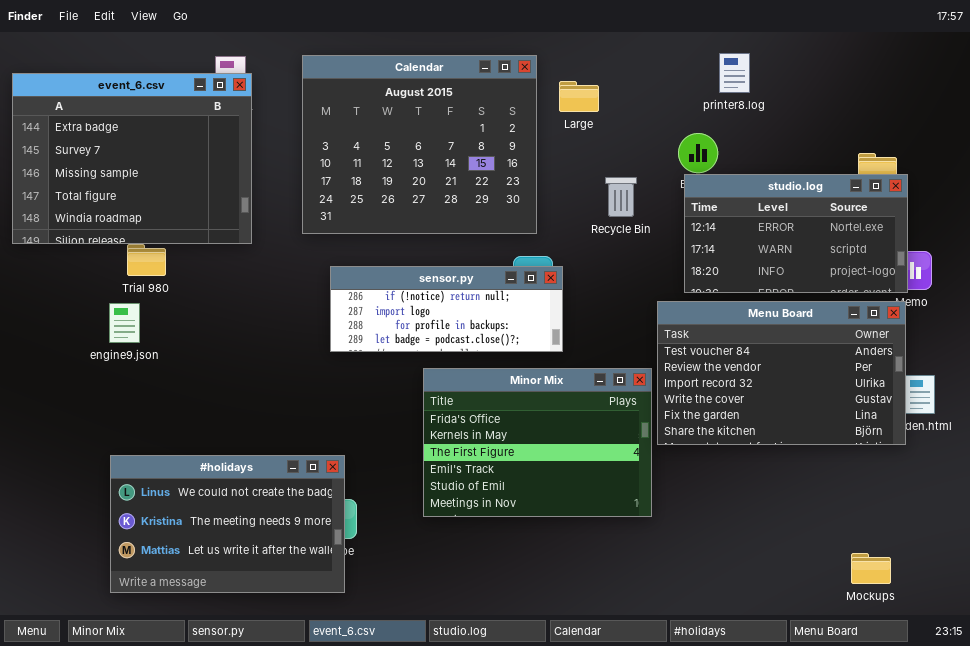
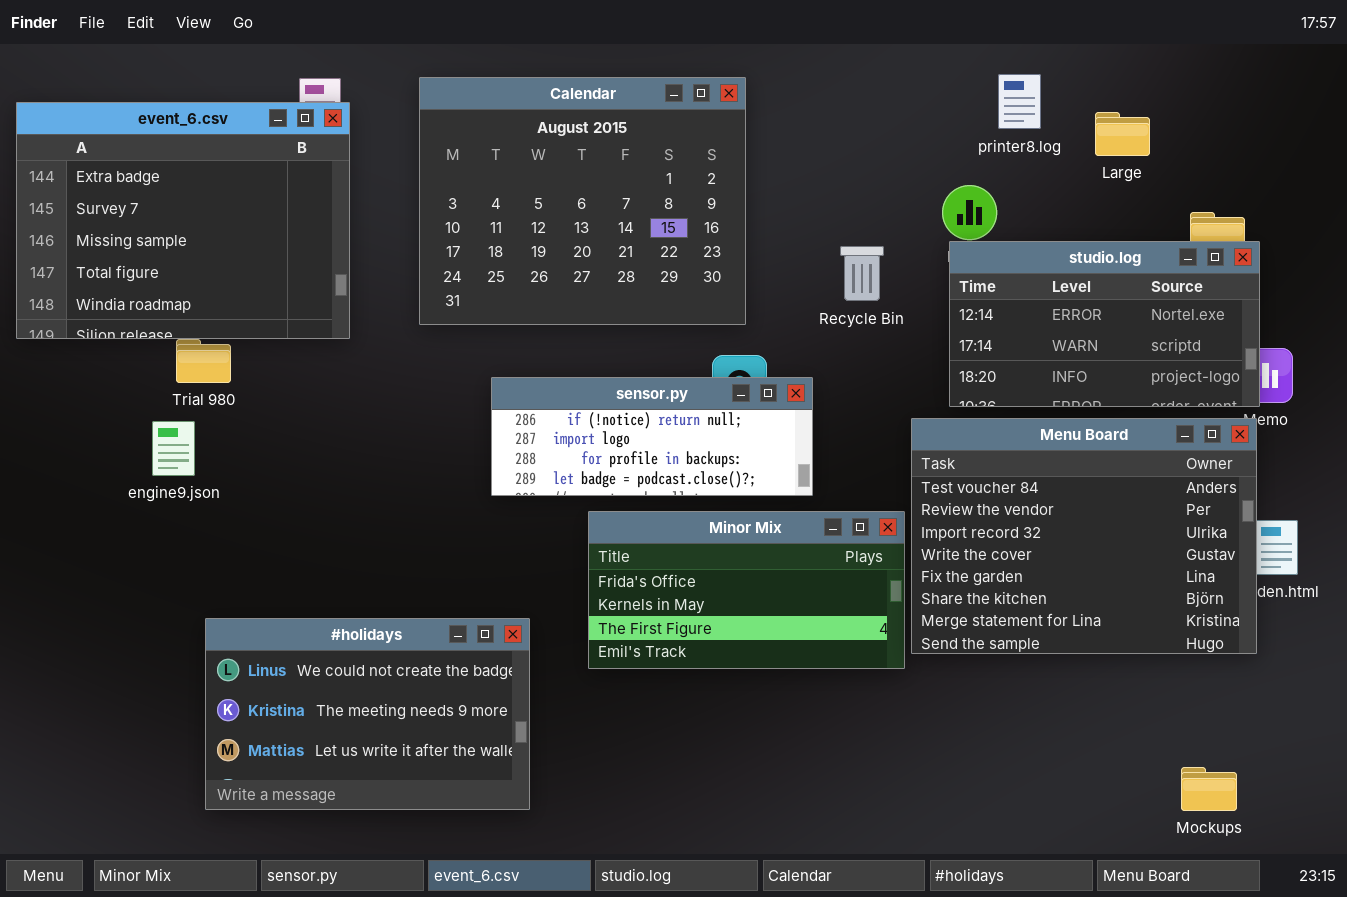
Large: [559,81,599,112] -> [1095,112,1150,156], moved
sensor.py: [330,266,563,352] -> [491,377,813,496], moved
Menu Board: [657,301,906,445] -> [911,418,1257,654], resized
Minor Mix: [423,368,652,517] -> [588,511,905,669], resized
#holidays: [110,455,345,593] -> [205,618,530,810], moved

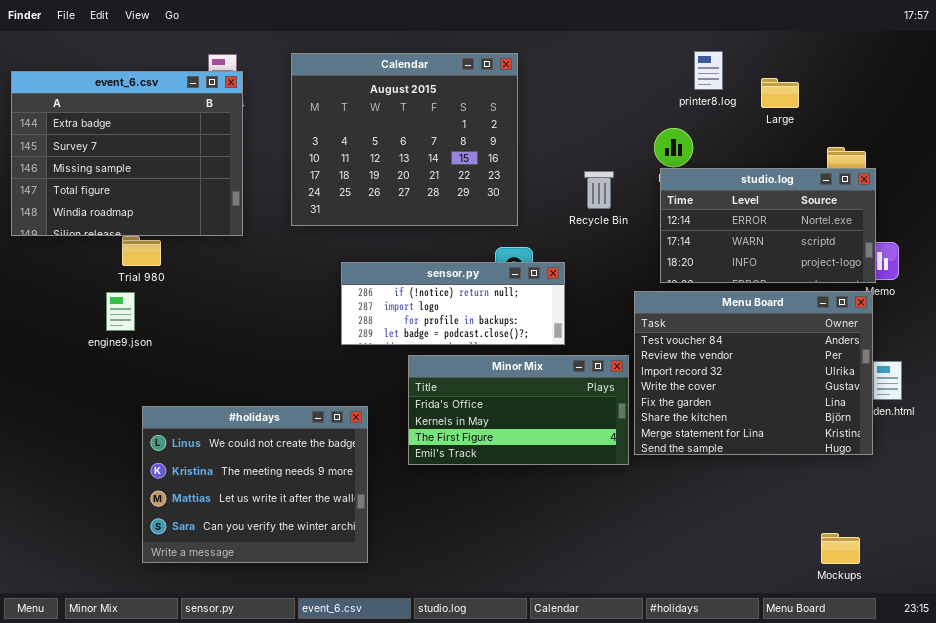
#holidays: [205,618,530,810] -> [142,406,368,563], resized

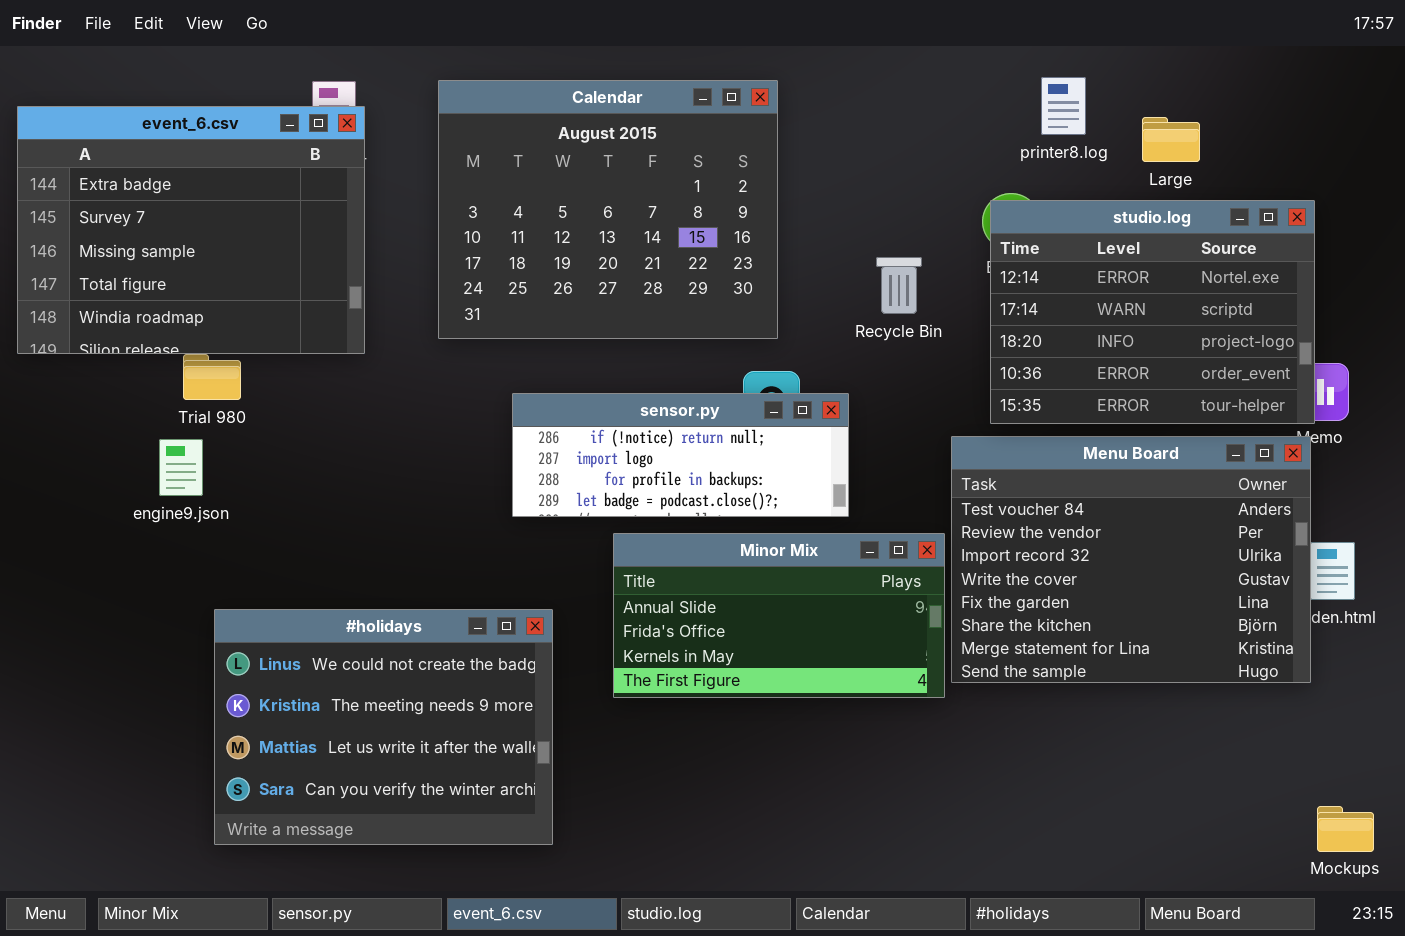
studio.log: [660,168,876,283] -> [990,200,1315,424], resized
Minor Mix: [408,355,629,465] -> [613,533,945,698], scrolled up 1 row
Mockups: [821,533,860,564] -> [1317,806,1374,852], moved

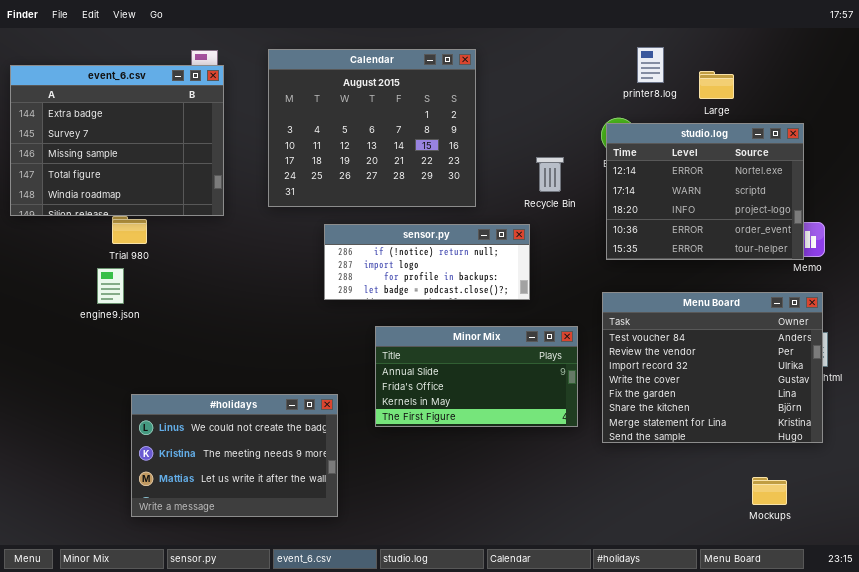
sensor.py: [512,393,849,517] -> [324,224,530,300], moved
Menu Board: [951,436,1311,683] -> [602,292,823,443], moved
#holidays: [214,609,553,845] -> [131,394,338,517], resized
Mockups: [1317,806,1374,852] -> [752,477,787,505], moved

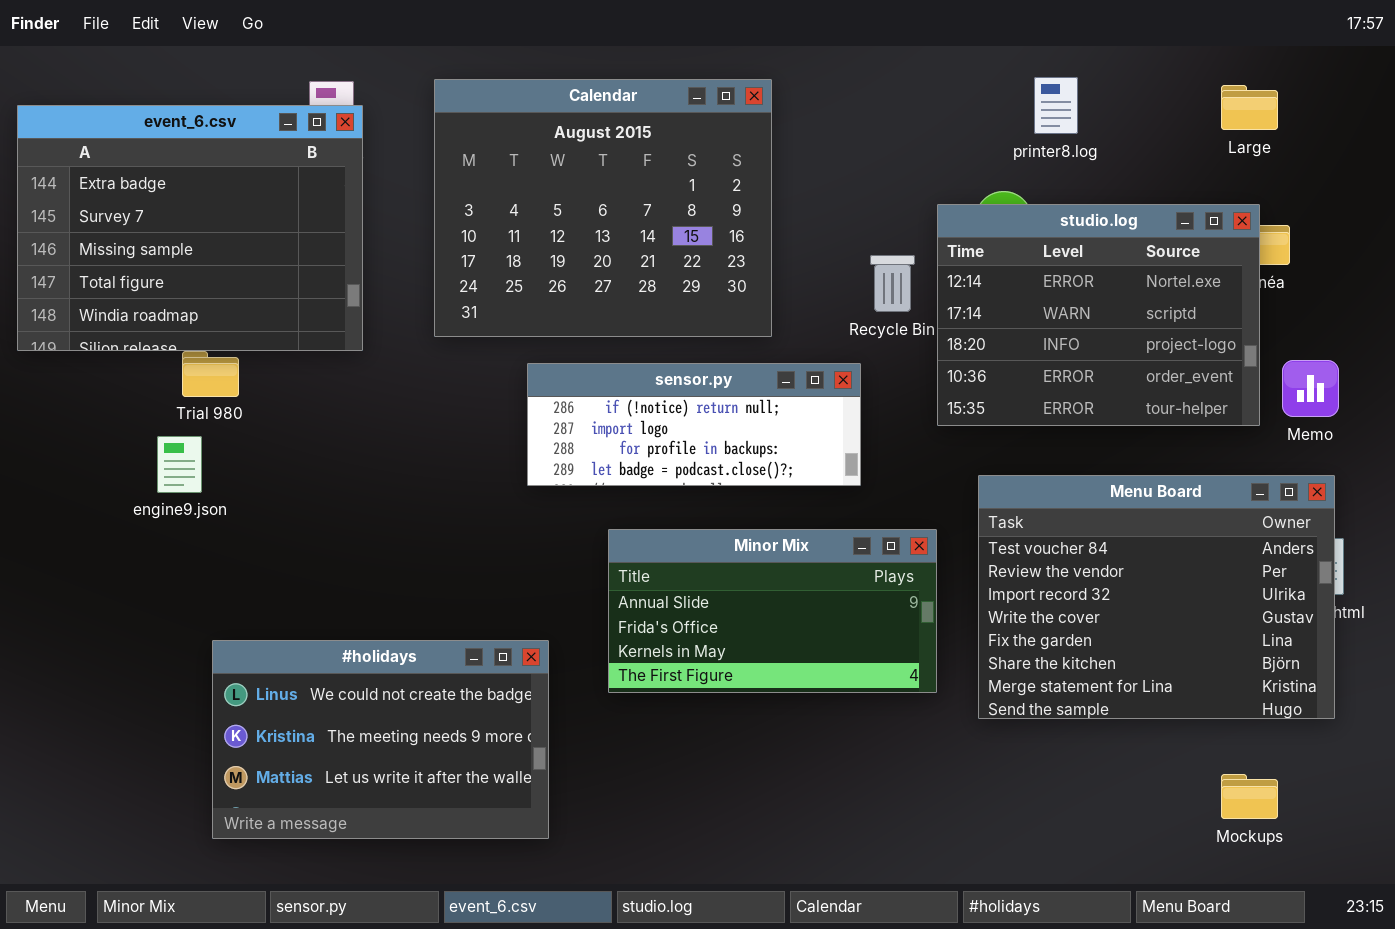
Large: [699,71,734,99] -> [1221,85,1278,130], moved
studio.log: [606,123,804,260] -> [937,204,1260,426], moved

